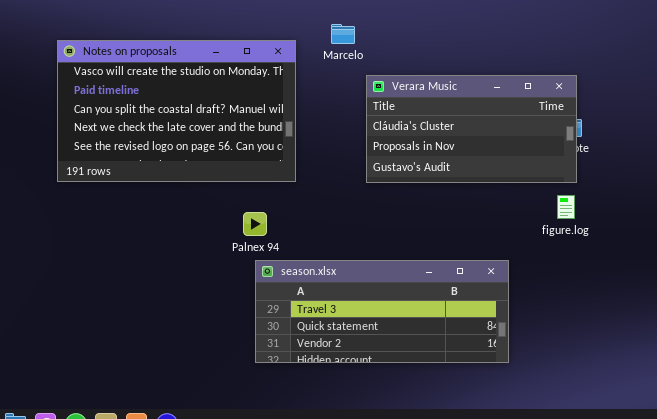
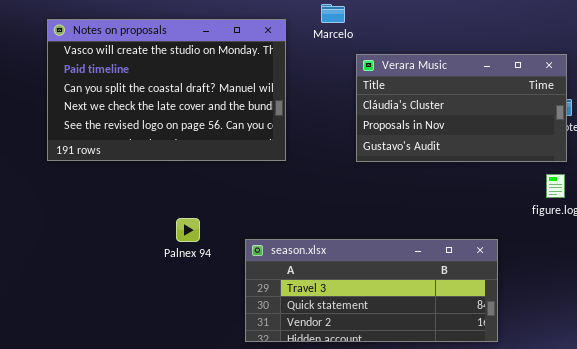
Palnex 94: [243,212,267,236] -> [176,218,200,242], moved

